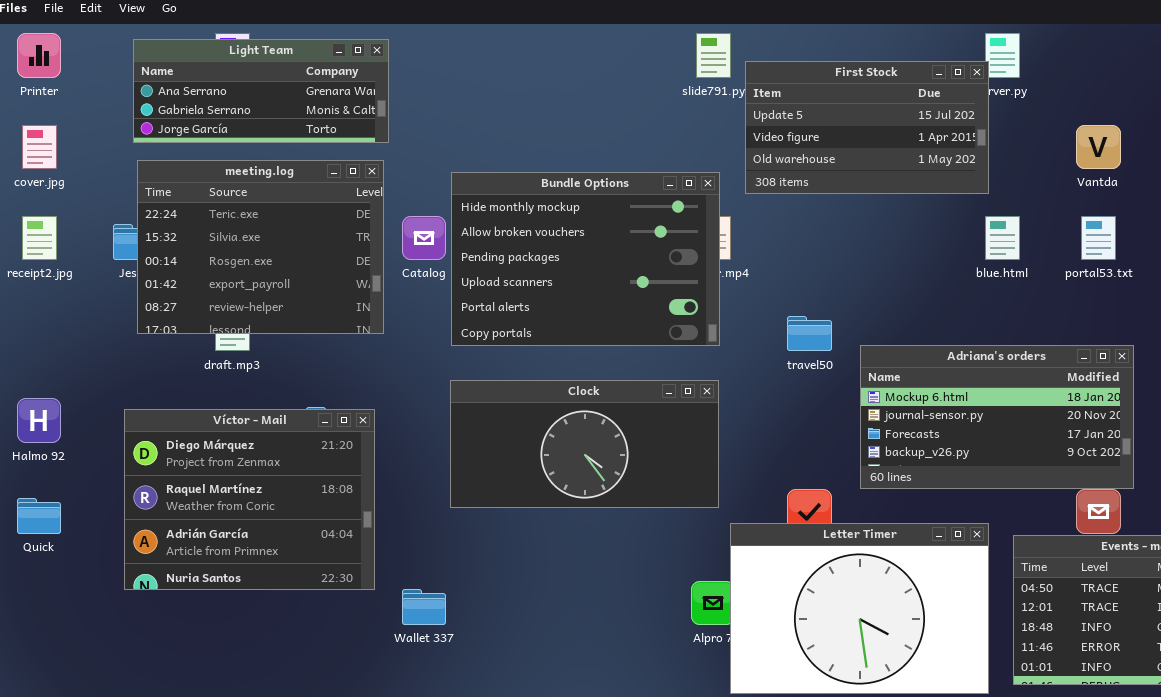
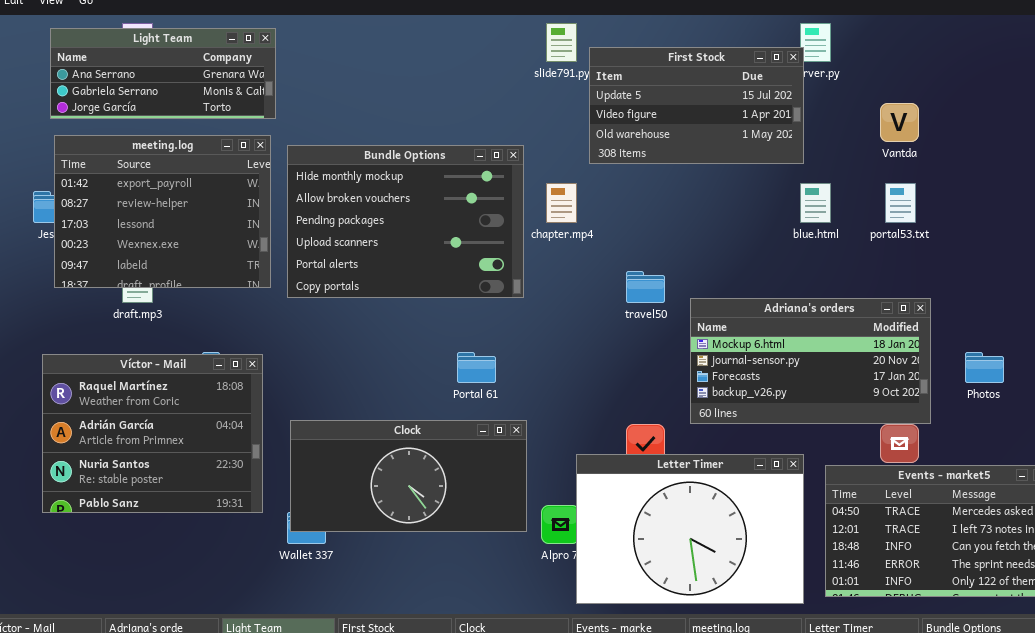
meeting.log: [137,160,384,334] -> [54,135,271,288], scrolled down 3 rows
Bundle Options: [451,172,720,346] -> [287,145,524,298], moved
Clock: [450,380,719,508] -> [290,420,527,532], moved
Víctor - Mail: [124,409,375,590] -> [42,354,263,513], scrolled down 1 row

